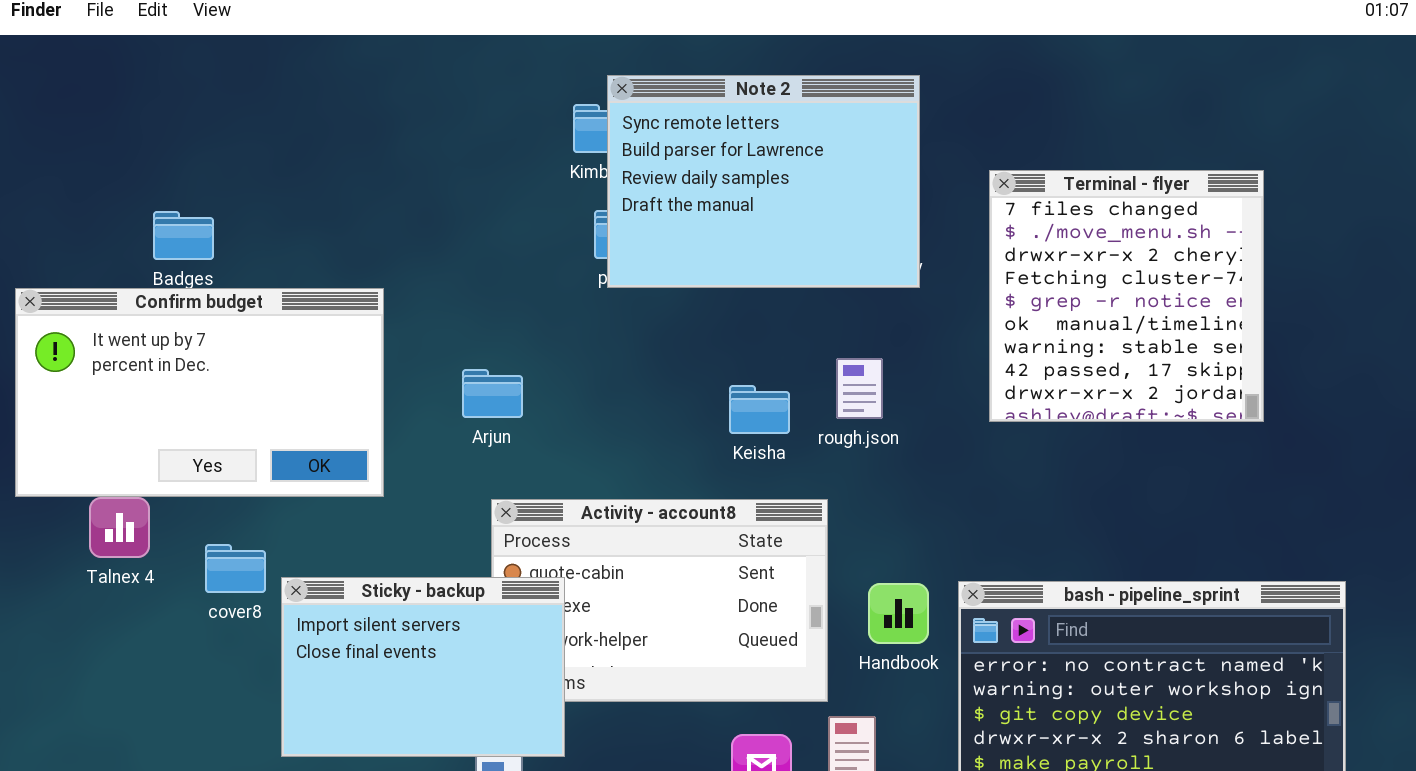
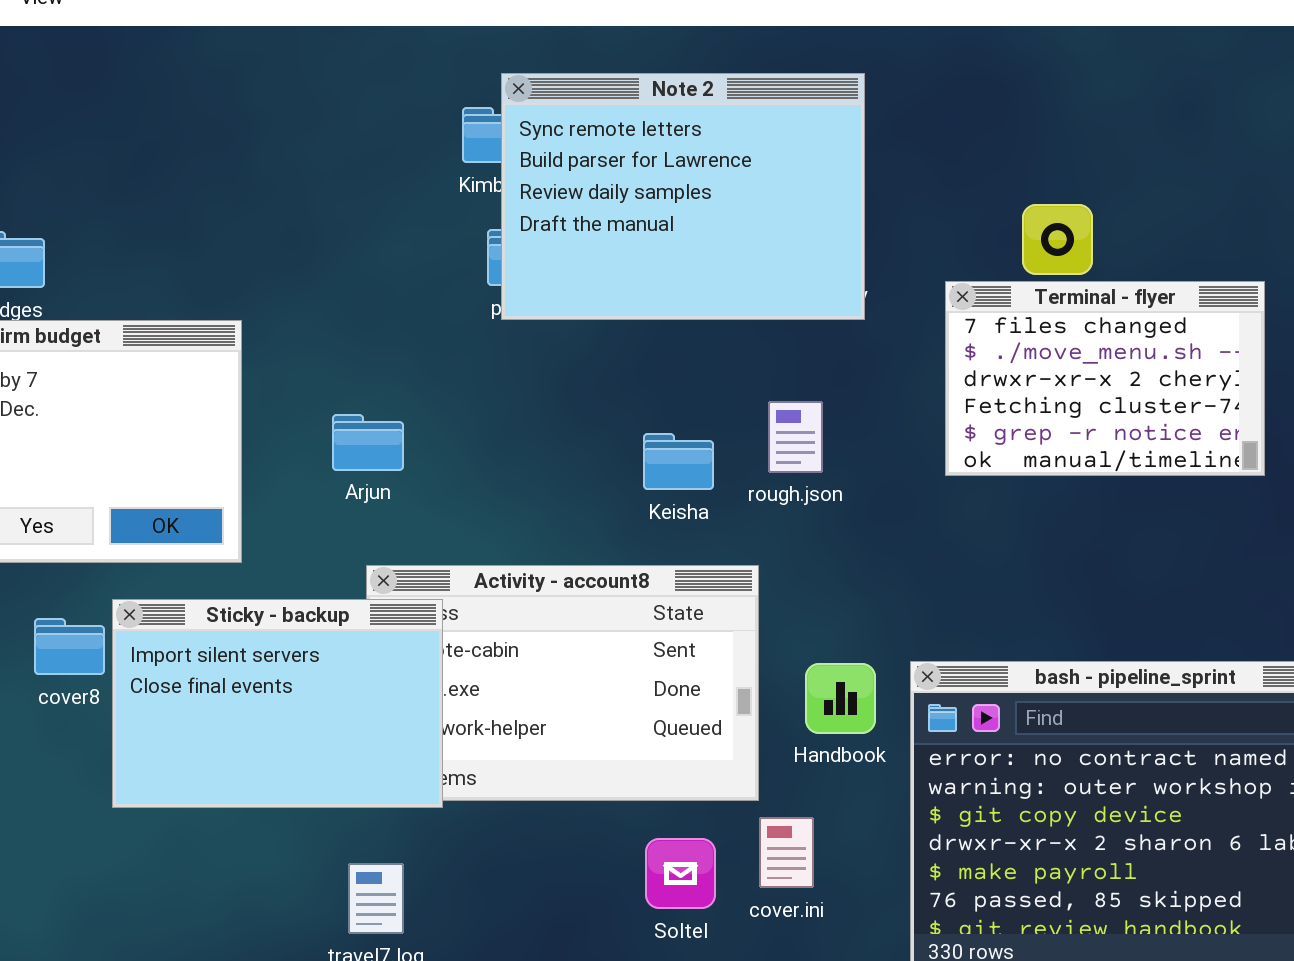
Terminal - flyer: [989,170,1264,422] -> [945,281,1265,476], resized
Sticky - backup: [281,577,565,757] -> [112,599,443,808], moved

